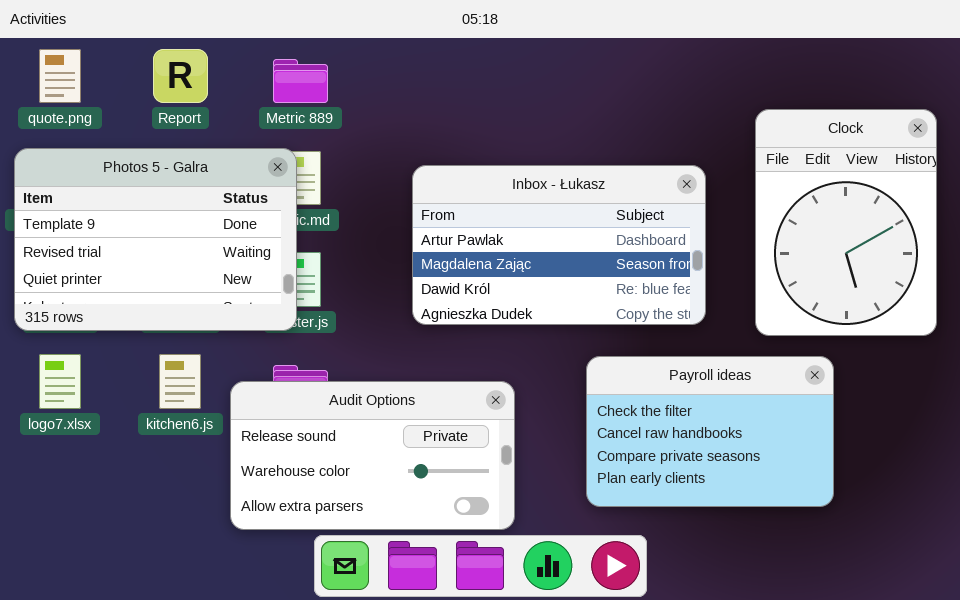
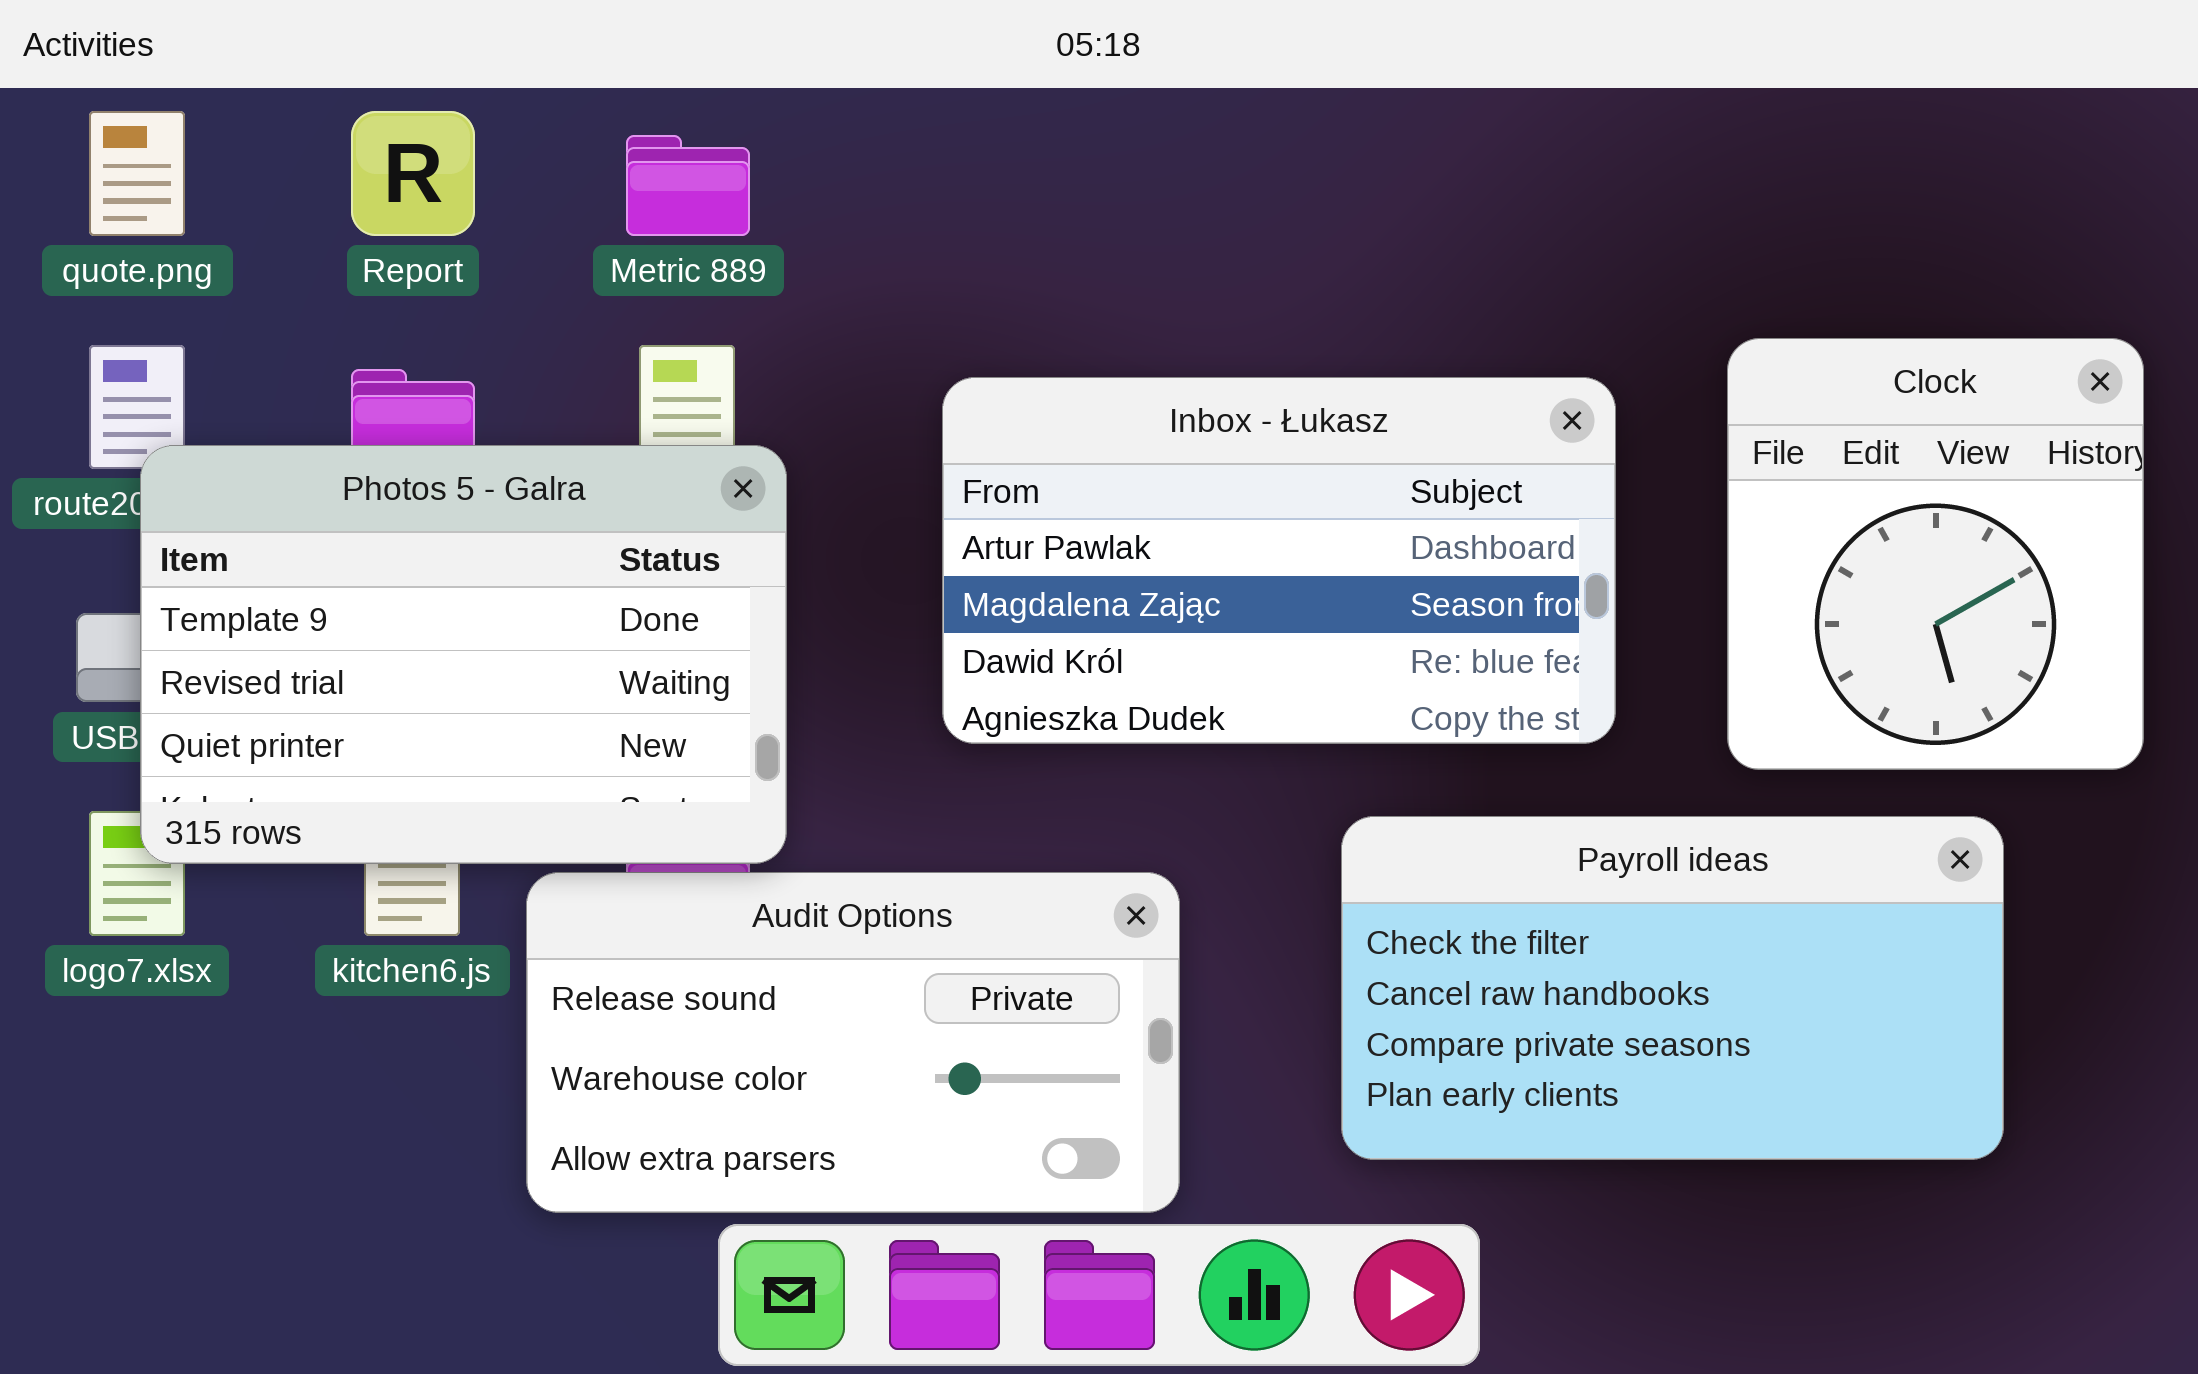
Clock: [755,109,937,336] -> [1727,338,2144,770], resized
Photos 5 - Galra: [14,148,297,331] -> [140,445,787,864], moved
Payroll ideas: [586,356,834,507] -> [1341,816,2004,1160], resized

